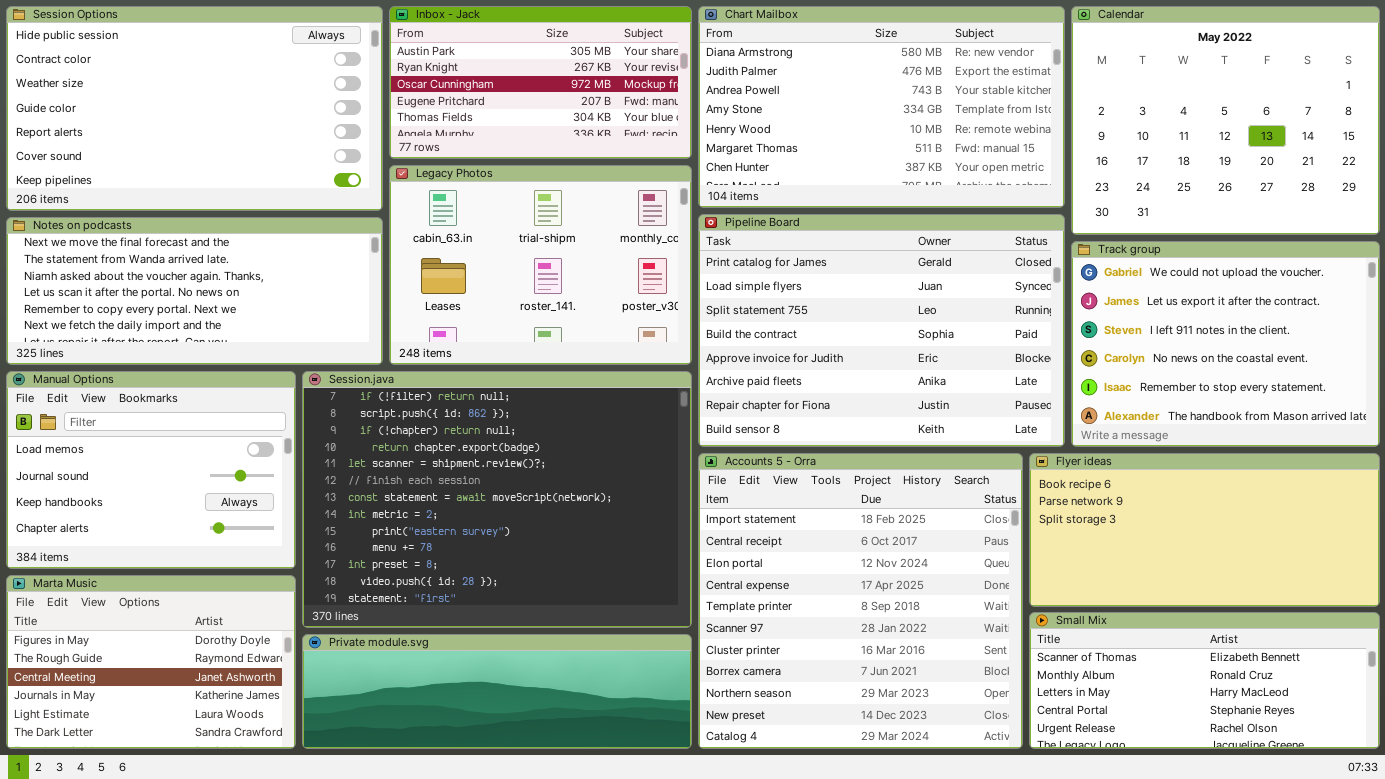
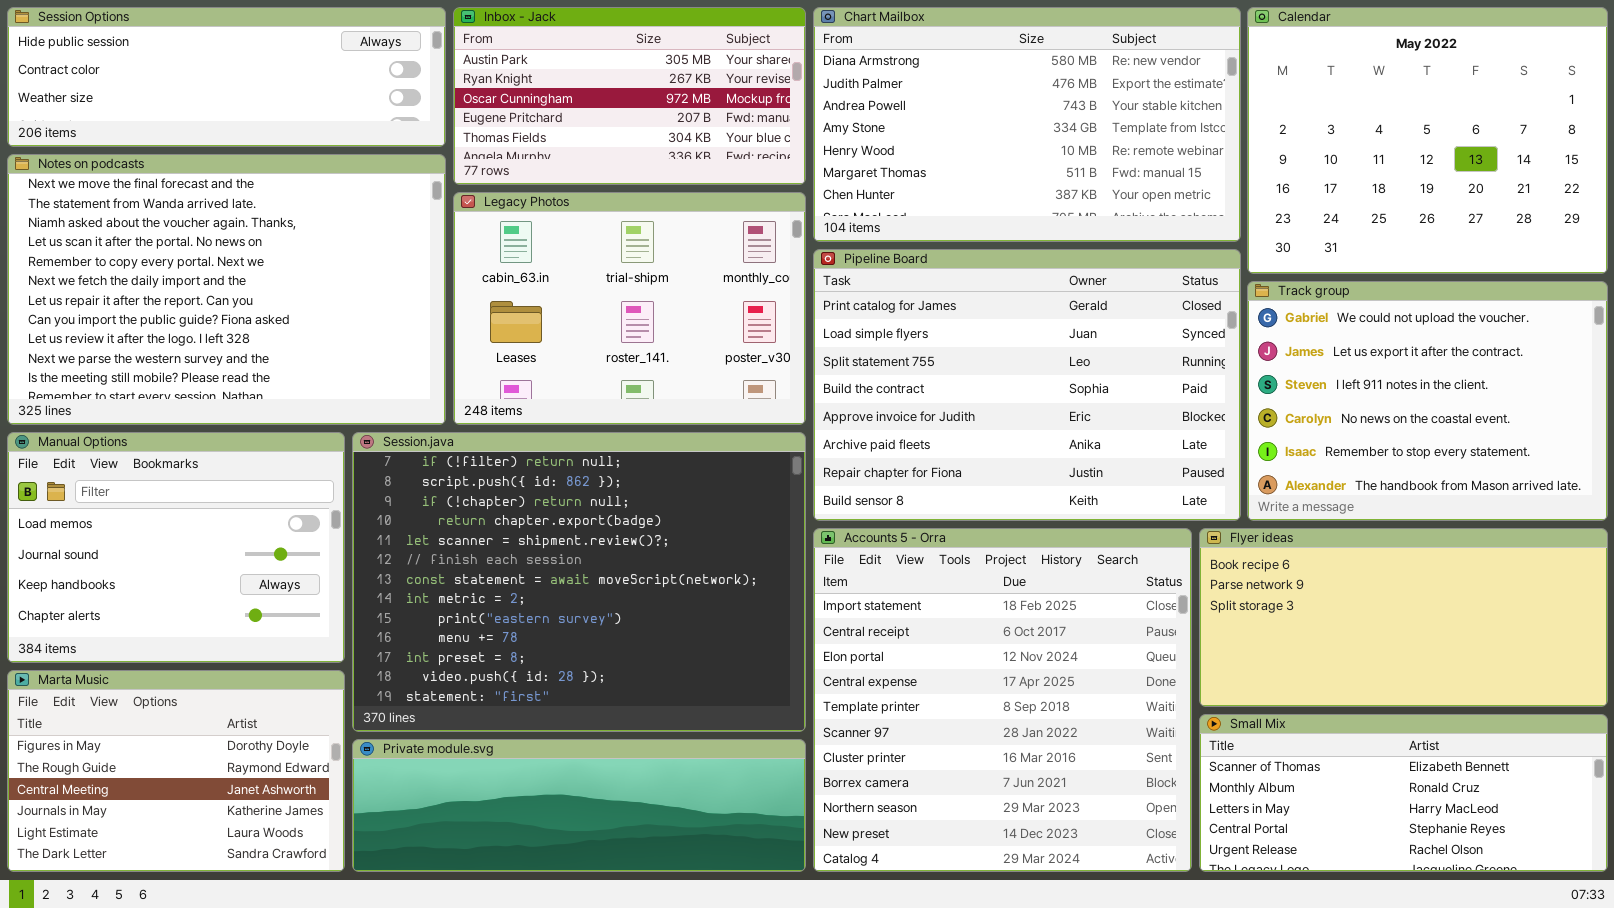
Session Options: [6,6,383,211] -> [7,7,446,147], resized
Notes on podcasts: [6,217,383,365] -> [7,154,446,425], resized

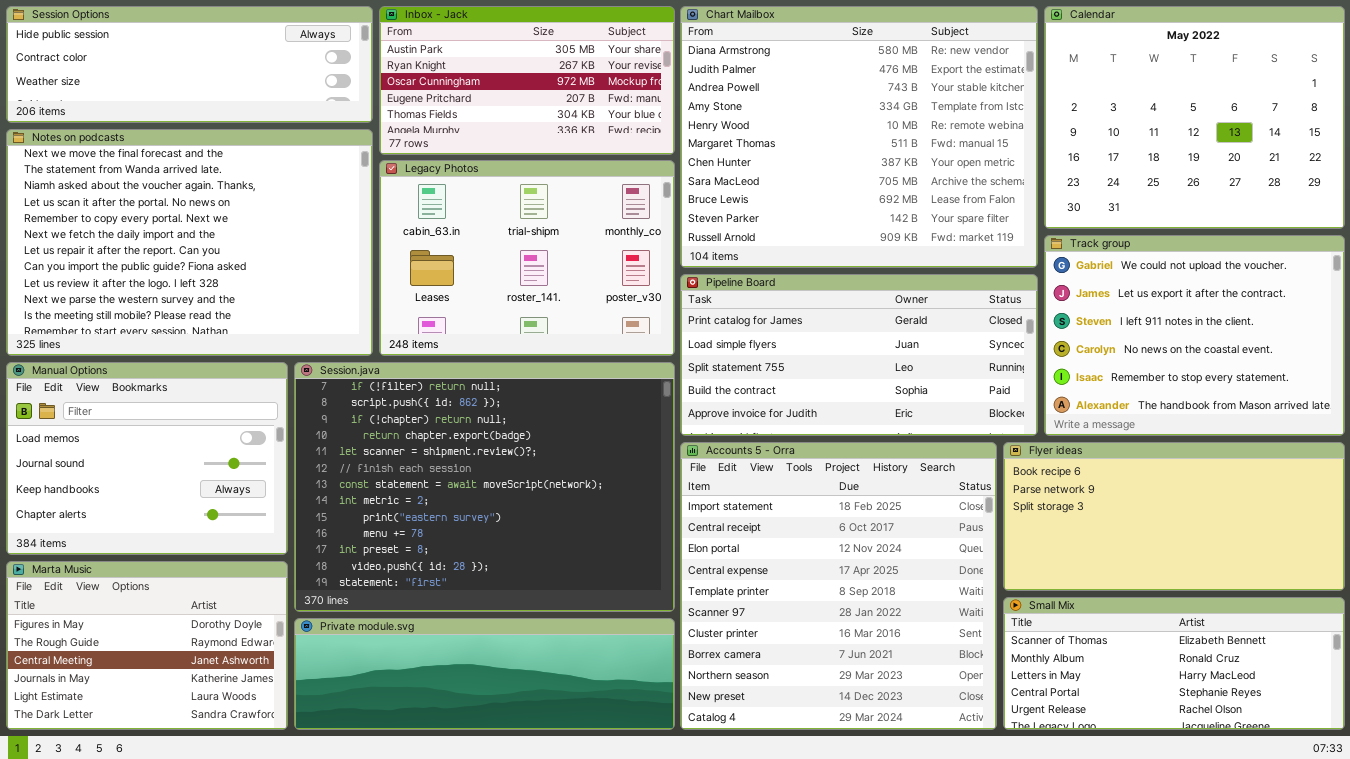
Chart Mailbox: [813,7,1241,242] -> [680,6,1038,268], resized
Pipeline Board: [813,249,1241,521] -> [680,274,1038,436], resized

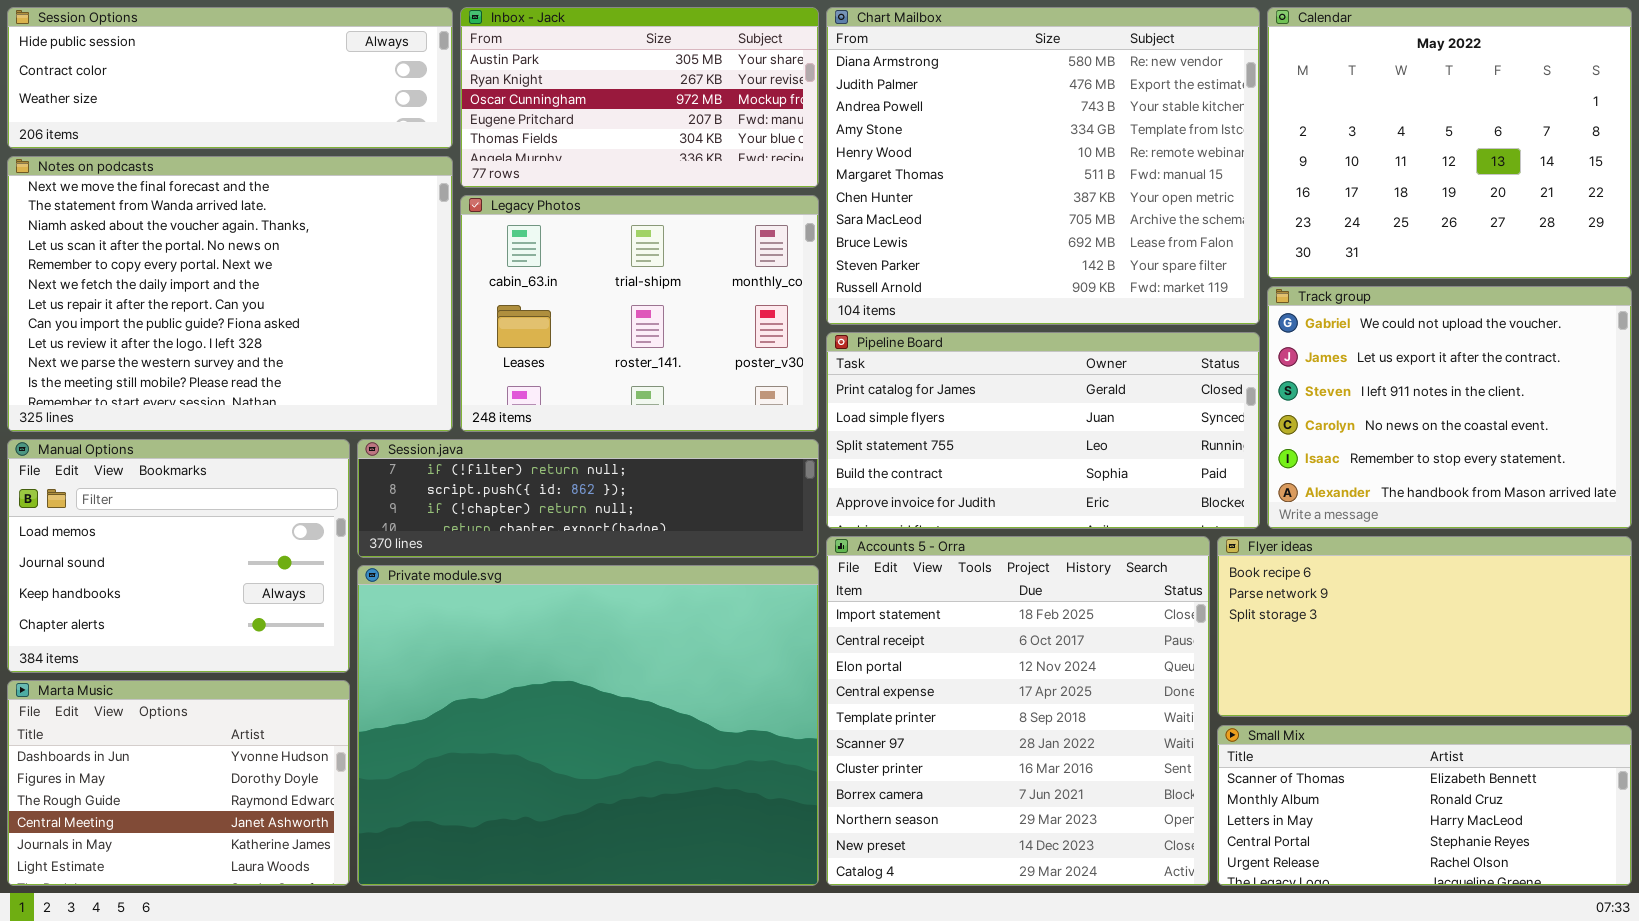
Session.java: [294,362,675,612] -> [357,439,819,558], resized
Marta Music: [6,561,288,730] -> [7,680,350,886], scrolled up 1 row
Private module.svg: [294,618,675,730] -> [357,565,819,886], resized

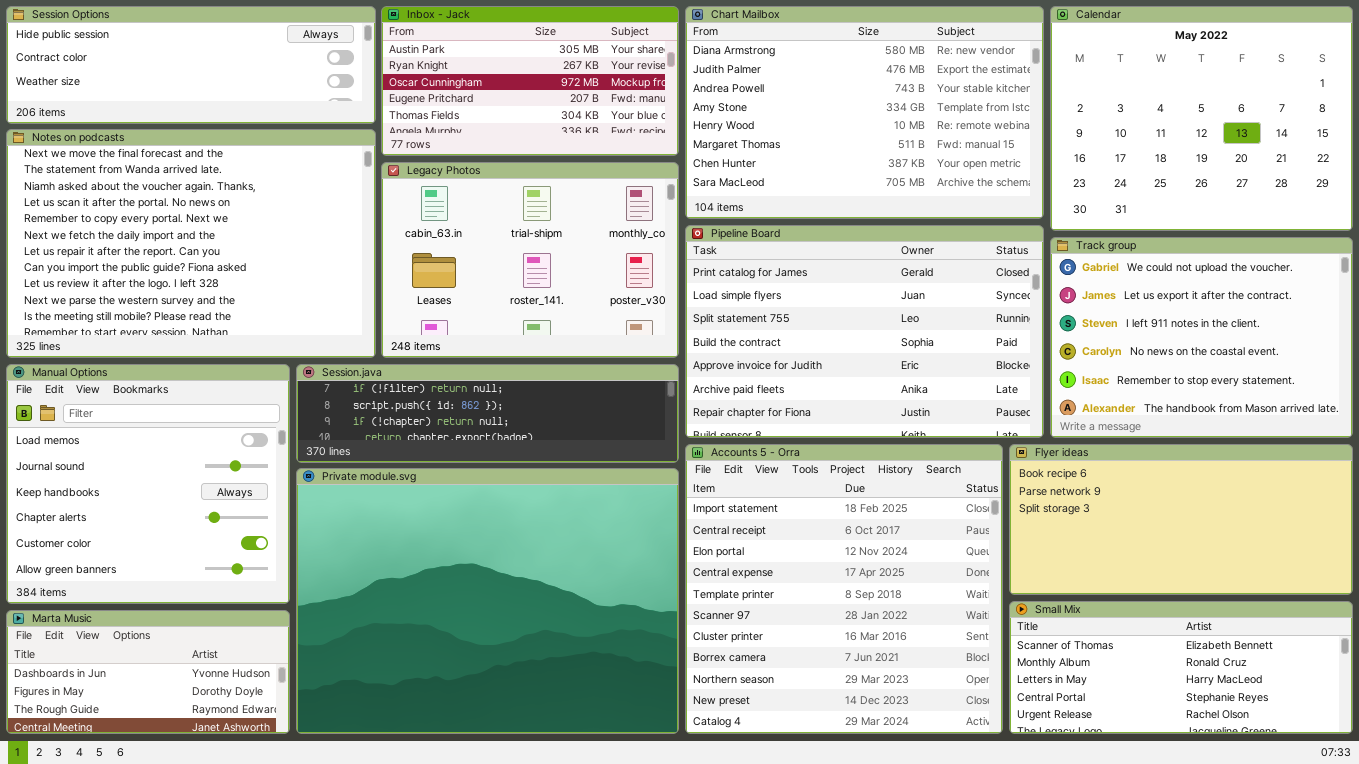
Chart Mailbox: [826,7,1260,325] -> [685,6,1044,219], resized
Pipeline Board: [826,332,1260,529] -> [685,225,1044,438], resized
Manual Options: [7,439,350,673] -> [6,364,290,604], resized
Marta Music: [7,680,350,886] -> [6,610,290,734], resized

